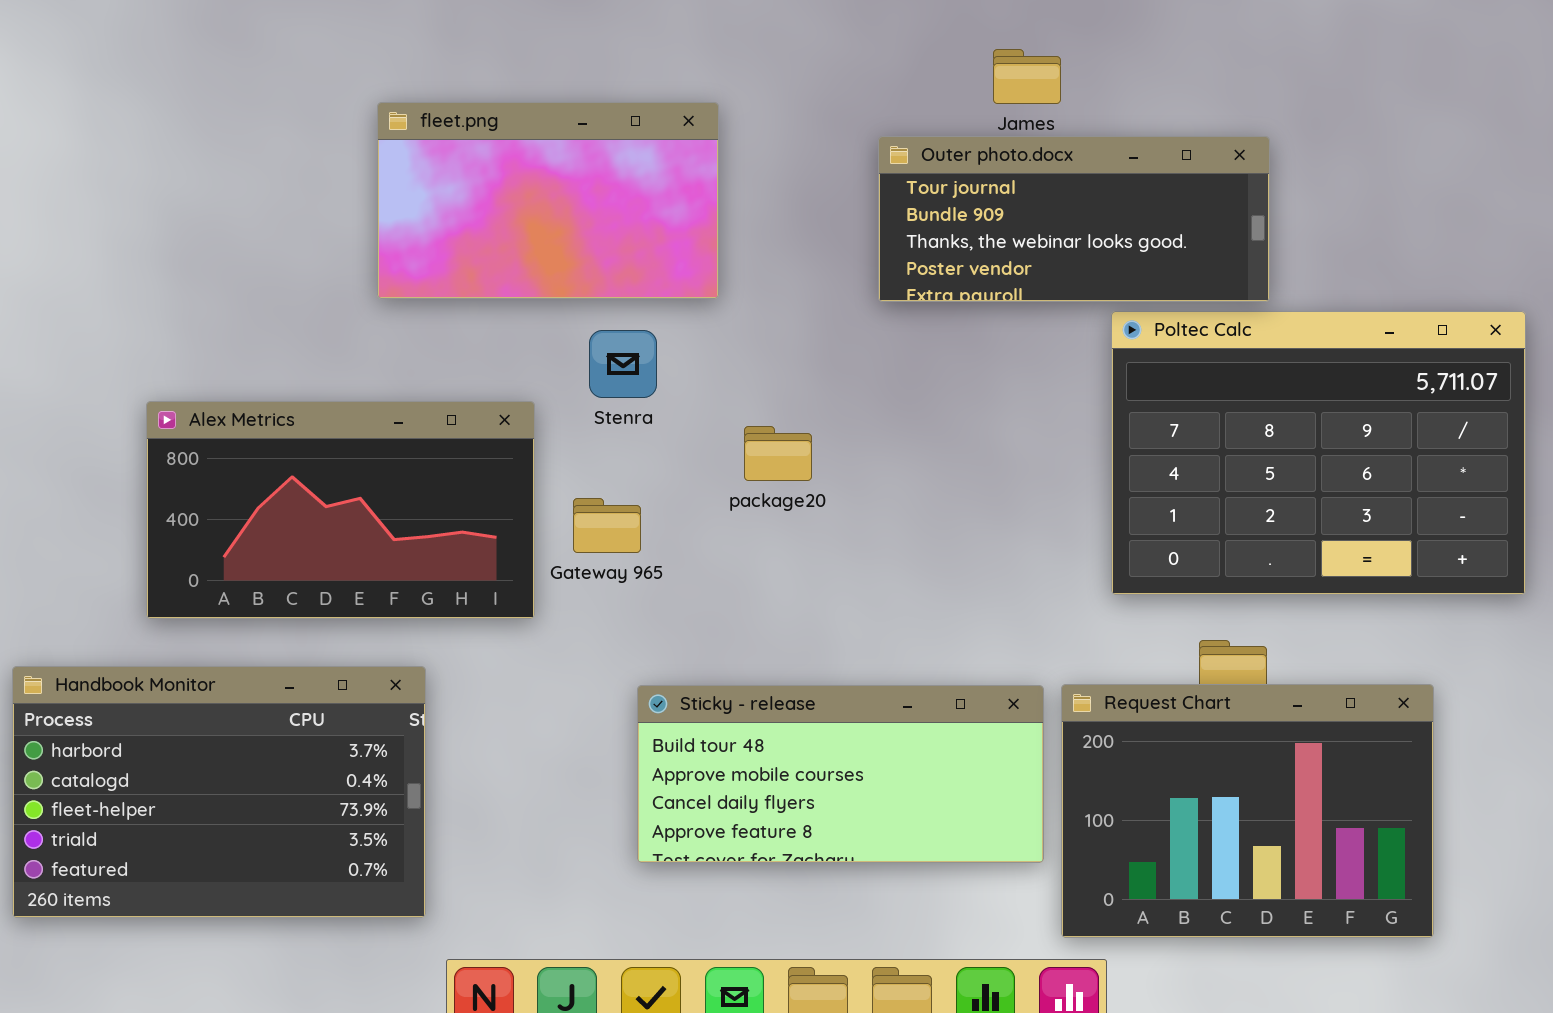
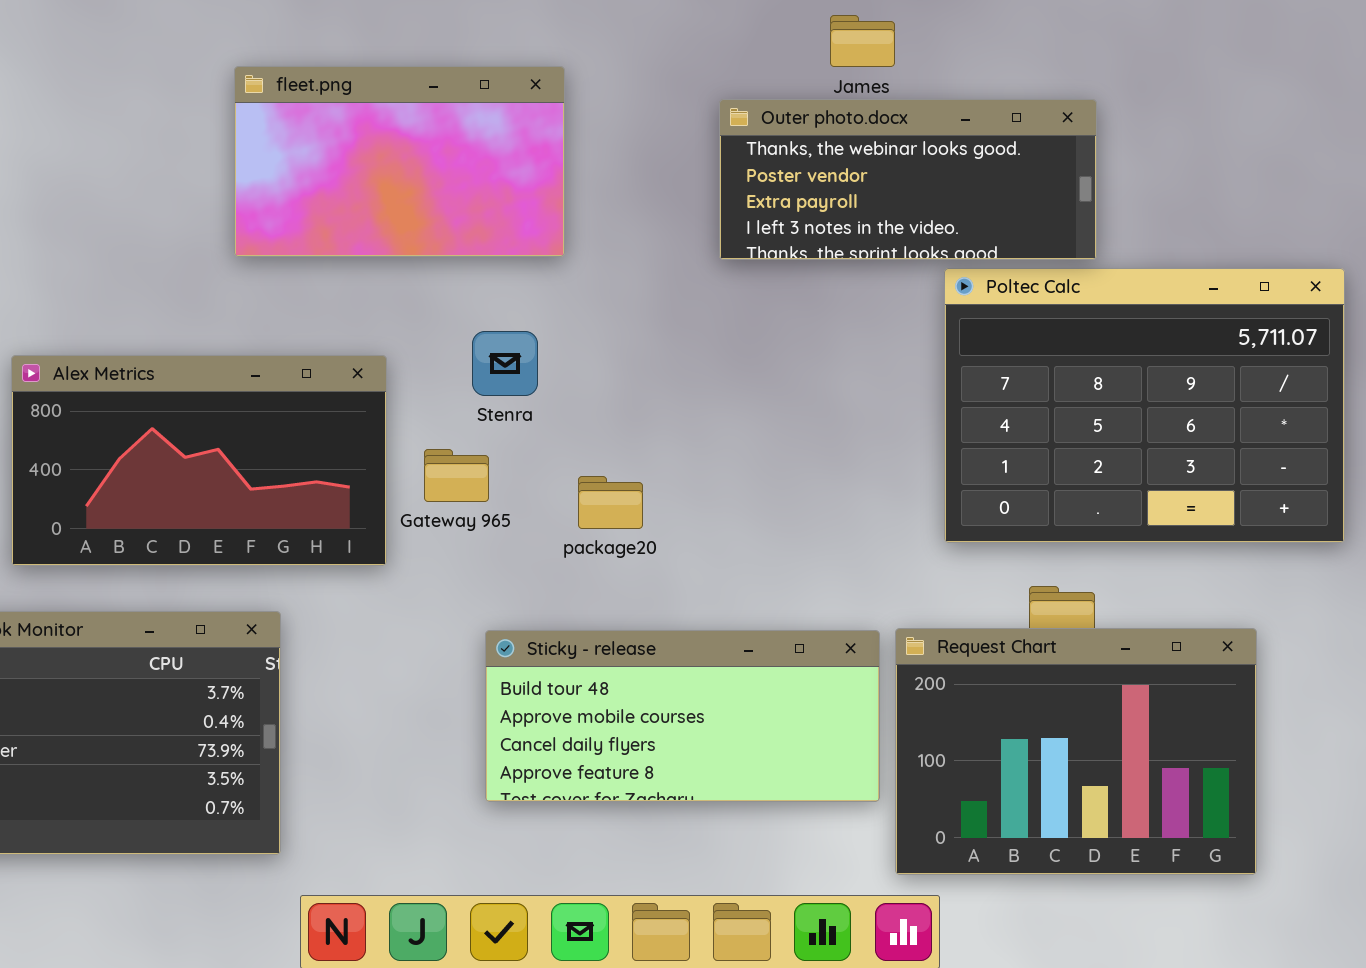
Outer photo.docx: [878,136,1270,302] -> [719,99,1097,260], scrolled down 2 rows
Stenra: [589,330,657,398] -> [472,331,538,396], moved
package20: [744,426,812,481] -> [578,476,643,529], moved

